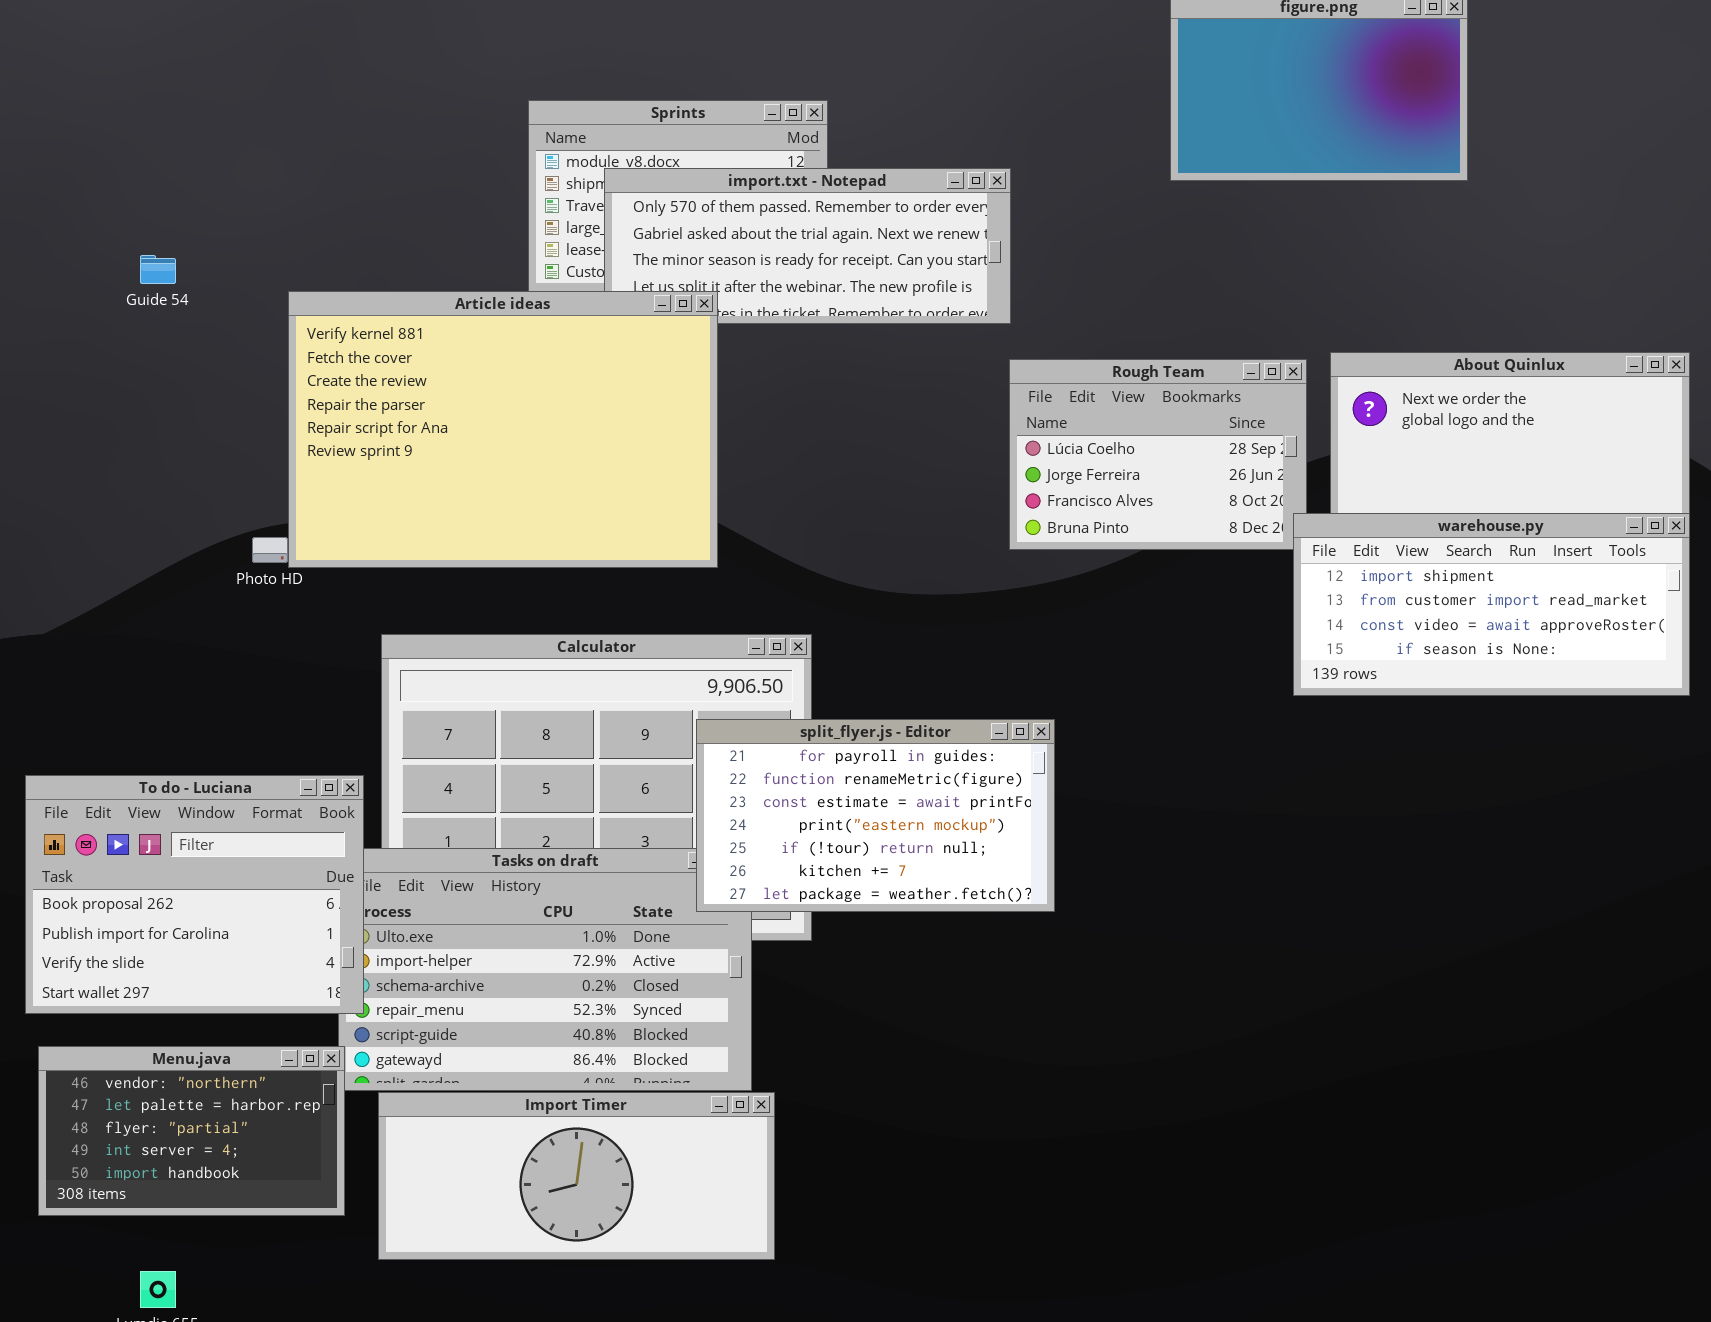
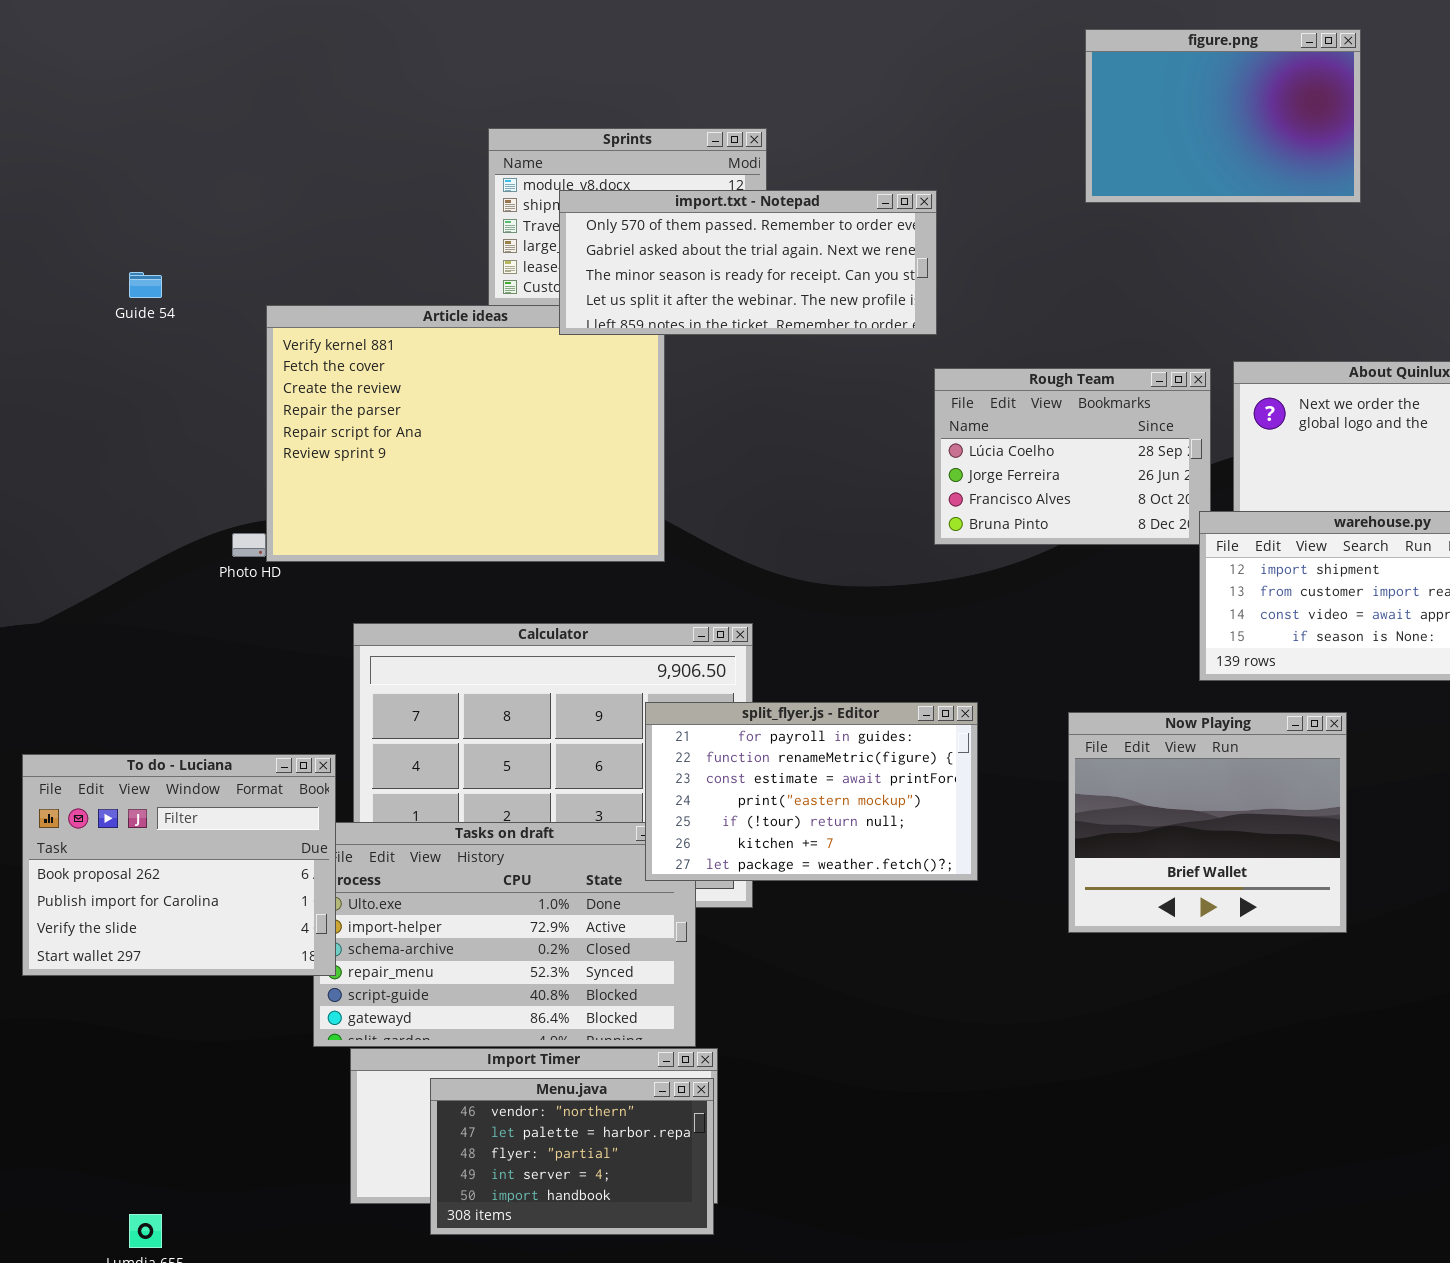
import.txt - Notepad: [604,168,1011,324] -> [559,190,937,335], raised
Now Playing: none -> [1068,712,1347,933], opened
Menu.java: [38,1046,345,1216] -> [430,1078,714,1235], moved

